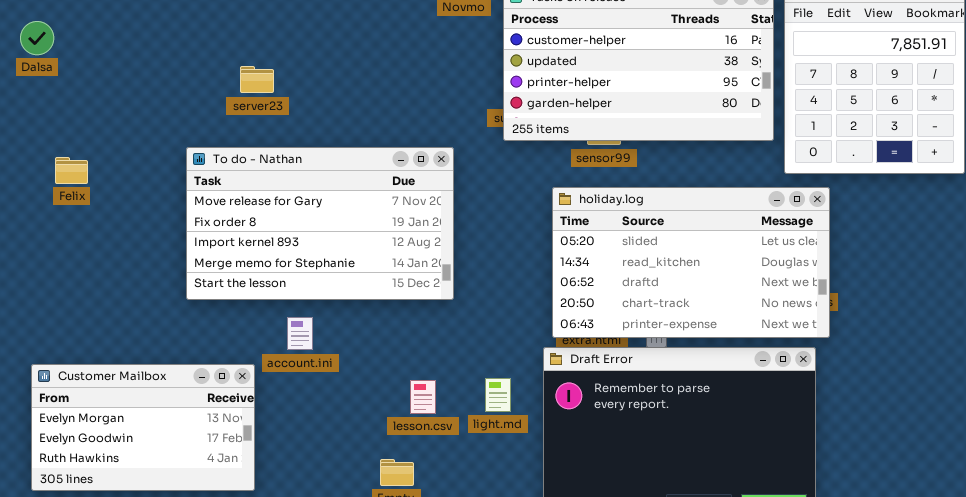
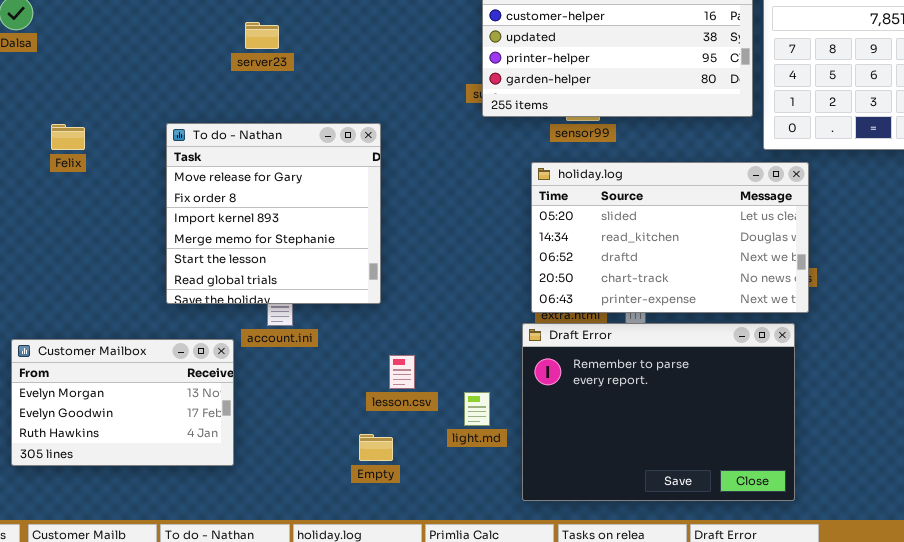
server23: [240,66,274,93] -> [245,22,279,49], moved
To do - Nathan: [186,147,454,300] -> [166,123,381,304], resized
Felix: [55,157,88,184] -> [51,124,85,150], moved
light.md: [485,378,511,412] -> [464,392,490,426], moved

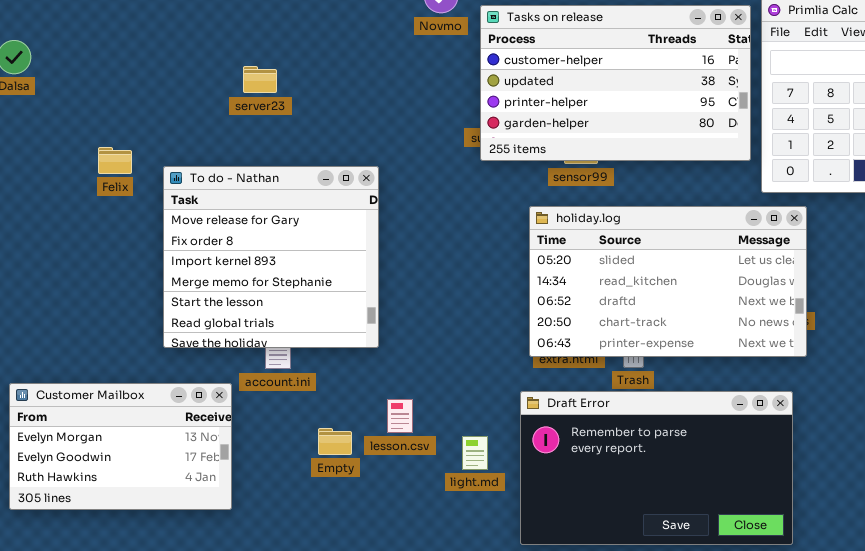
Felix: [51,124,85,150] -> [98,147,132,174], moved
Draft Error: [522,323,795,501] -> [520,391,793,545], resized
Empty: [359,434,393,461] -> [318,428,352,455], moved

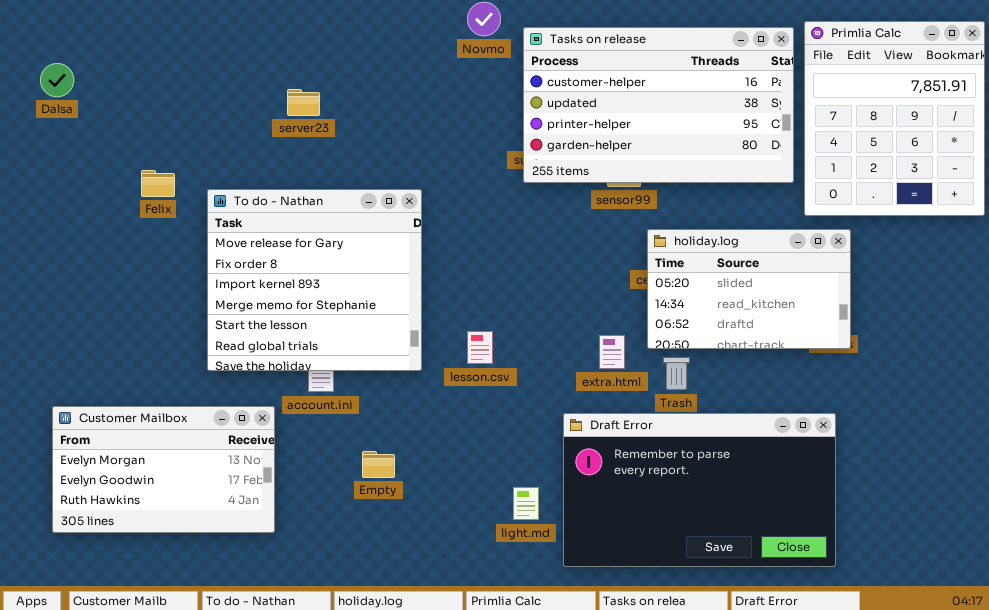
holiday.log: [529,206,807,357] -> [647,229,851,349], resized
lesson.csv: [387,399,413,433] -> [467,331,493,364], moved
light.md: [462,436,488,470] -> [513,487,539,520], moved

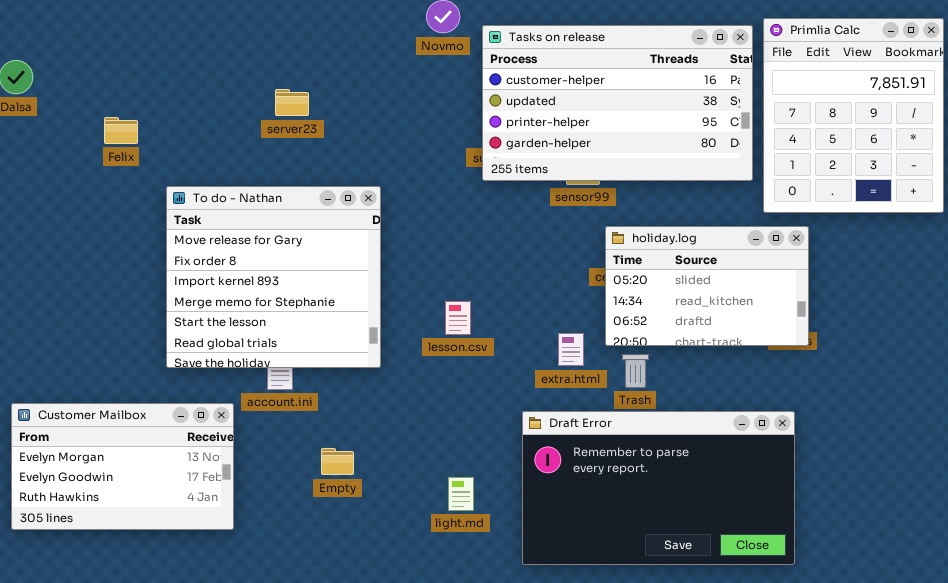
server23: [287,89,320,116] -> [275,89,309,116], moved
Felix: [141,170,175,197] -> [104,117,138,144], moved
lesson.csv: [467,331,493,364] -> [445,301,471,335], moved
light.md: [513,487,539,520] -> [448,477,474,511], moved

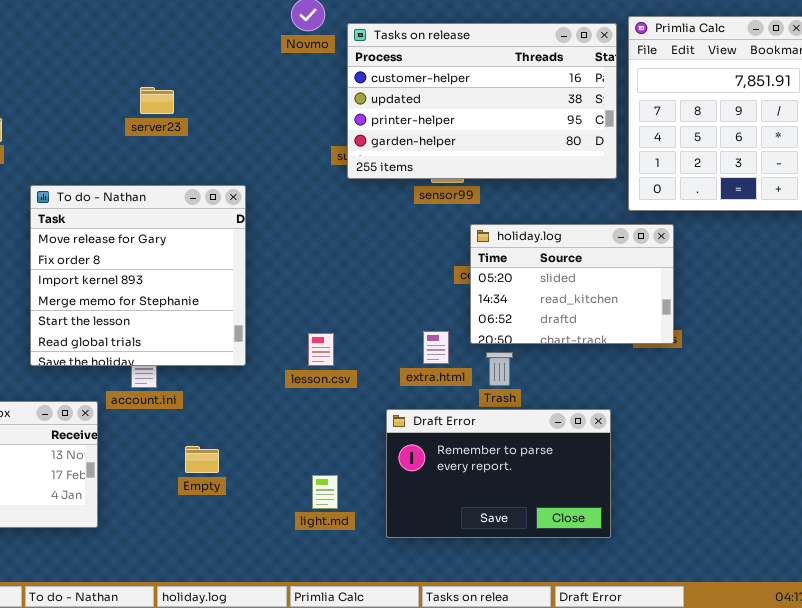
lesson.csv: [445,301,471,335] -> [308,333,334,366], moved
Draft Error: [522,411,795,565] -> [386,409,611,538], resized

